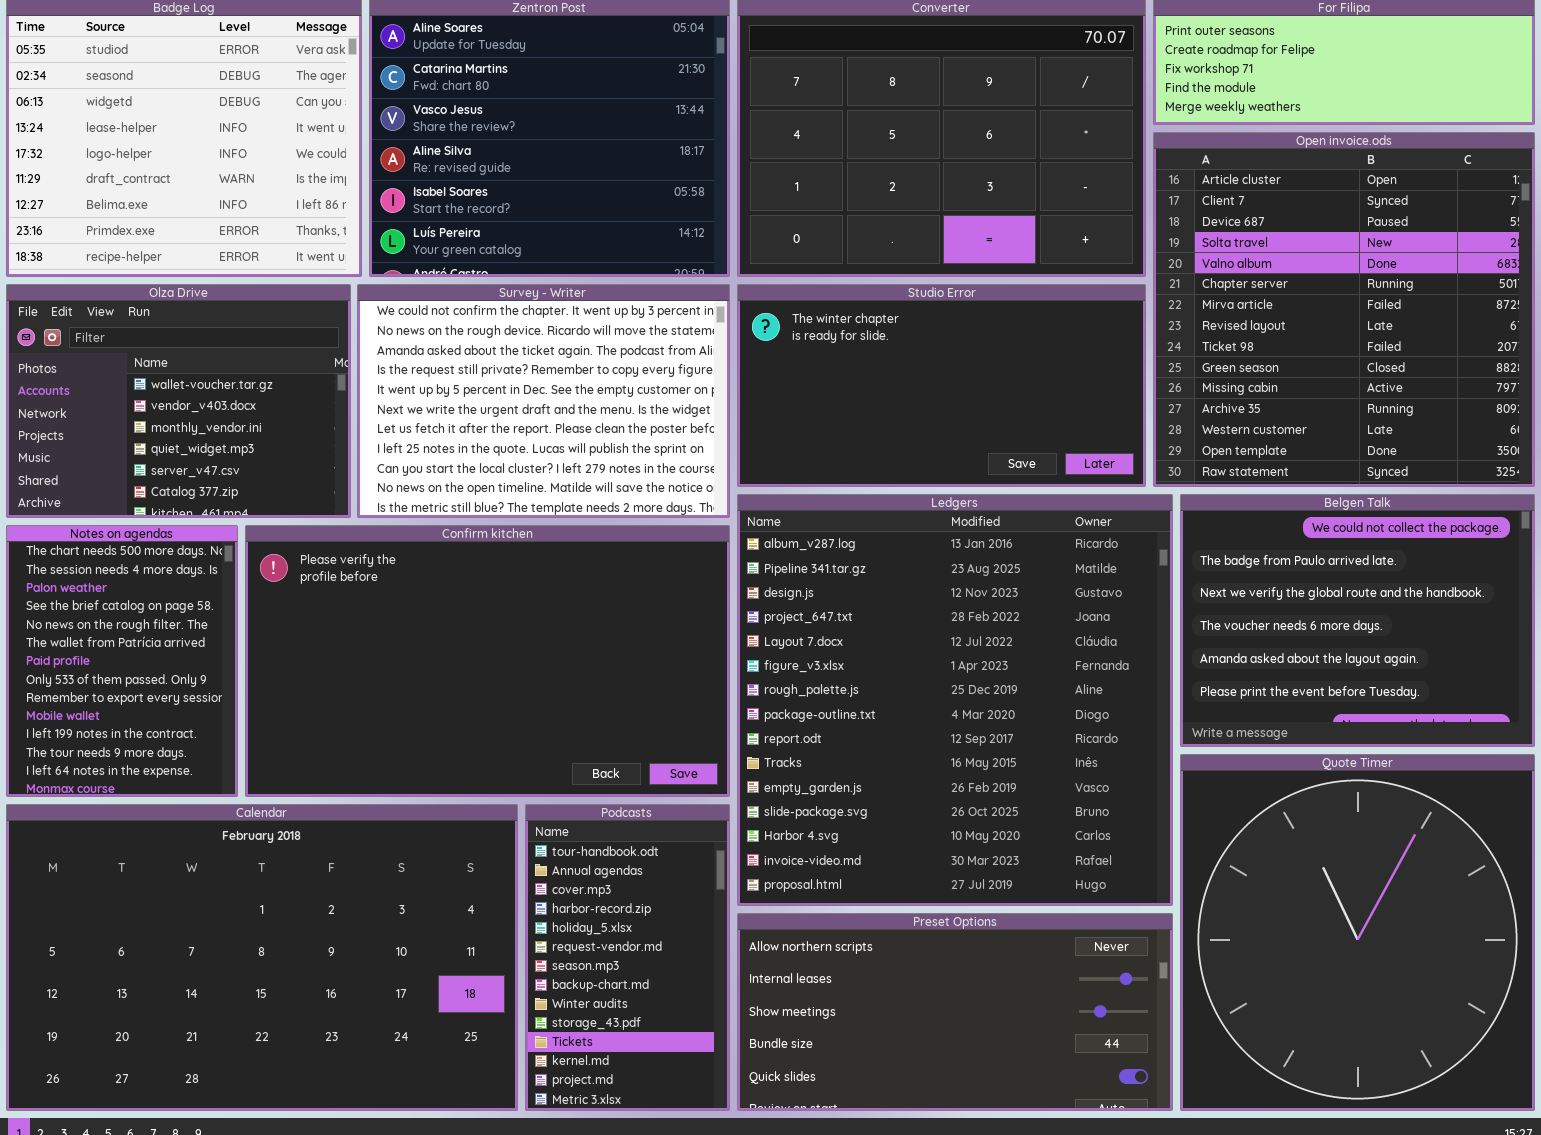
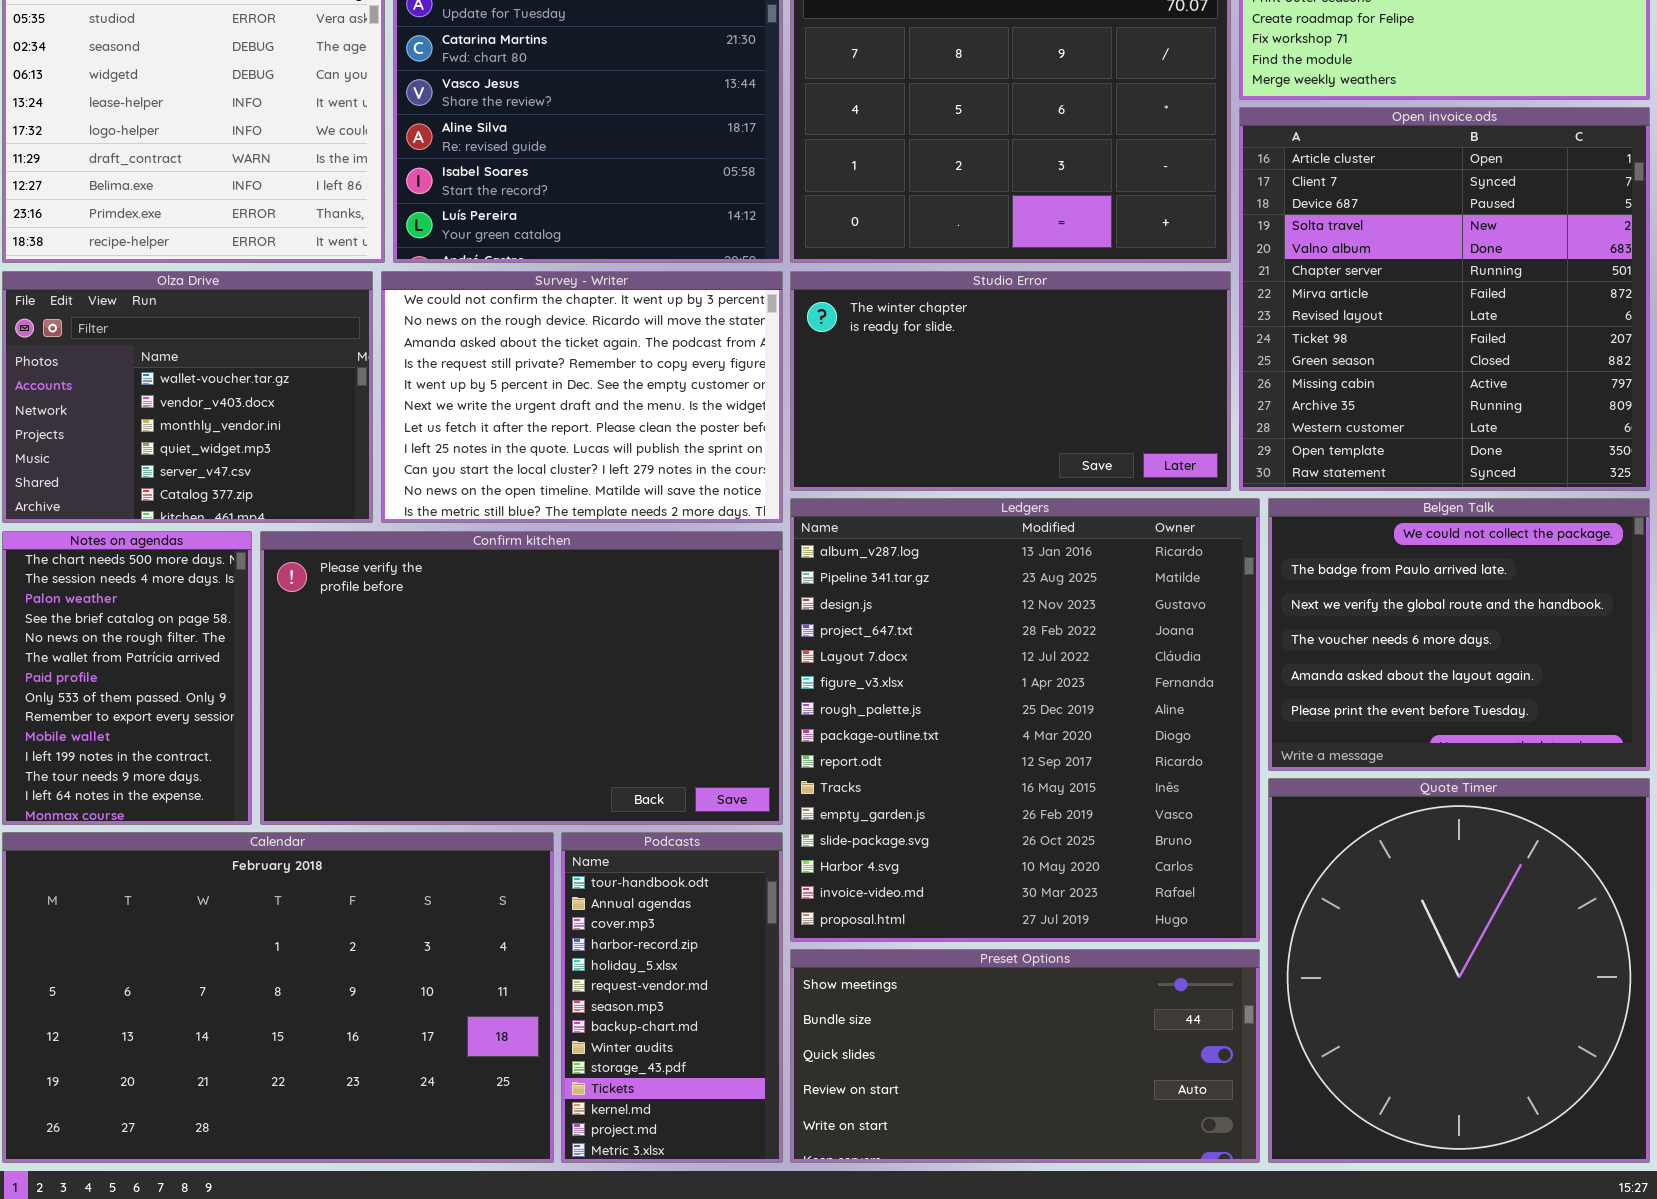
Preset Options: [737,913,1173,1111] -> [790,949,1260,1163], scrolled down 2 rows

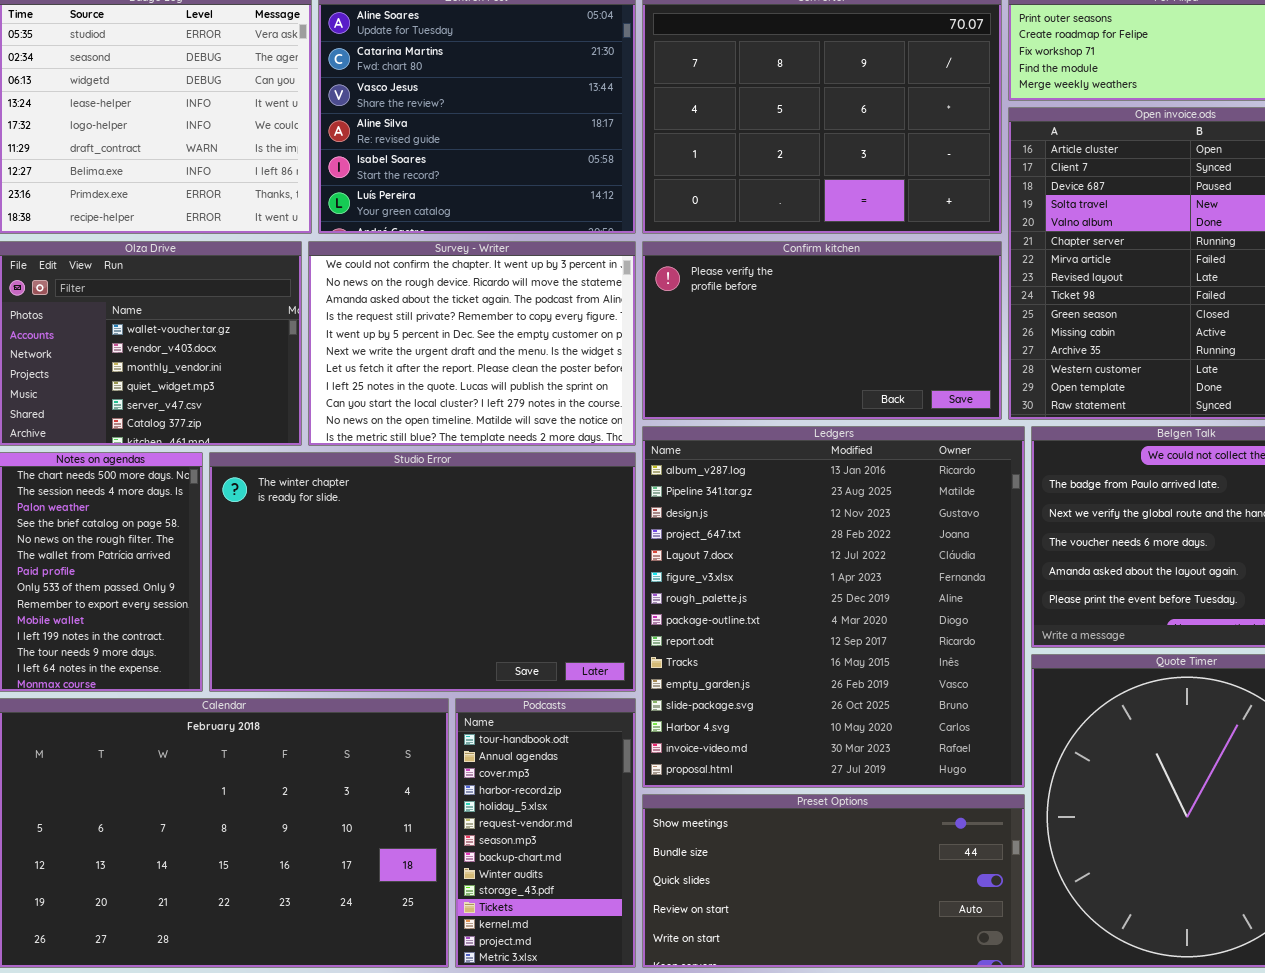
Studio Error: [790,271,1231,491] -> [209,452,636,692], moved, resized
Confirm kitchen: [260,531,783,825] -> [642,241,1002,420], moved, resized

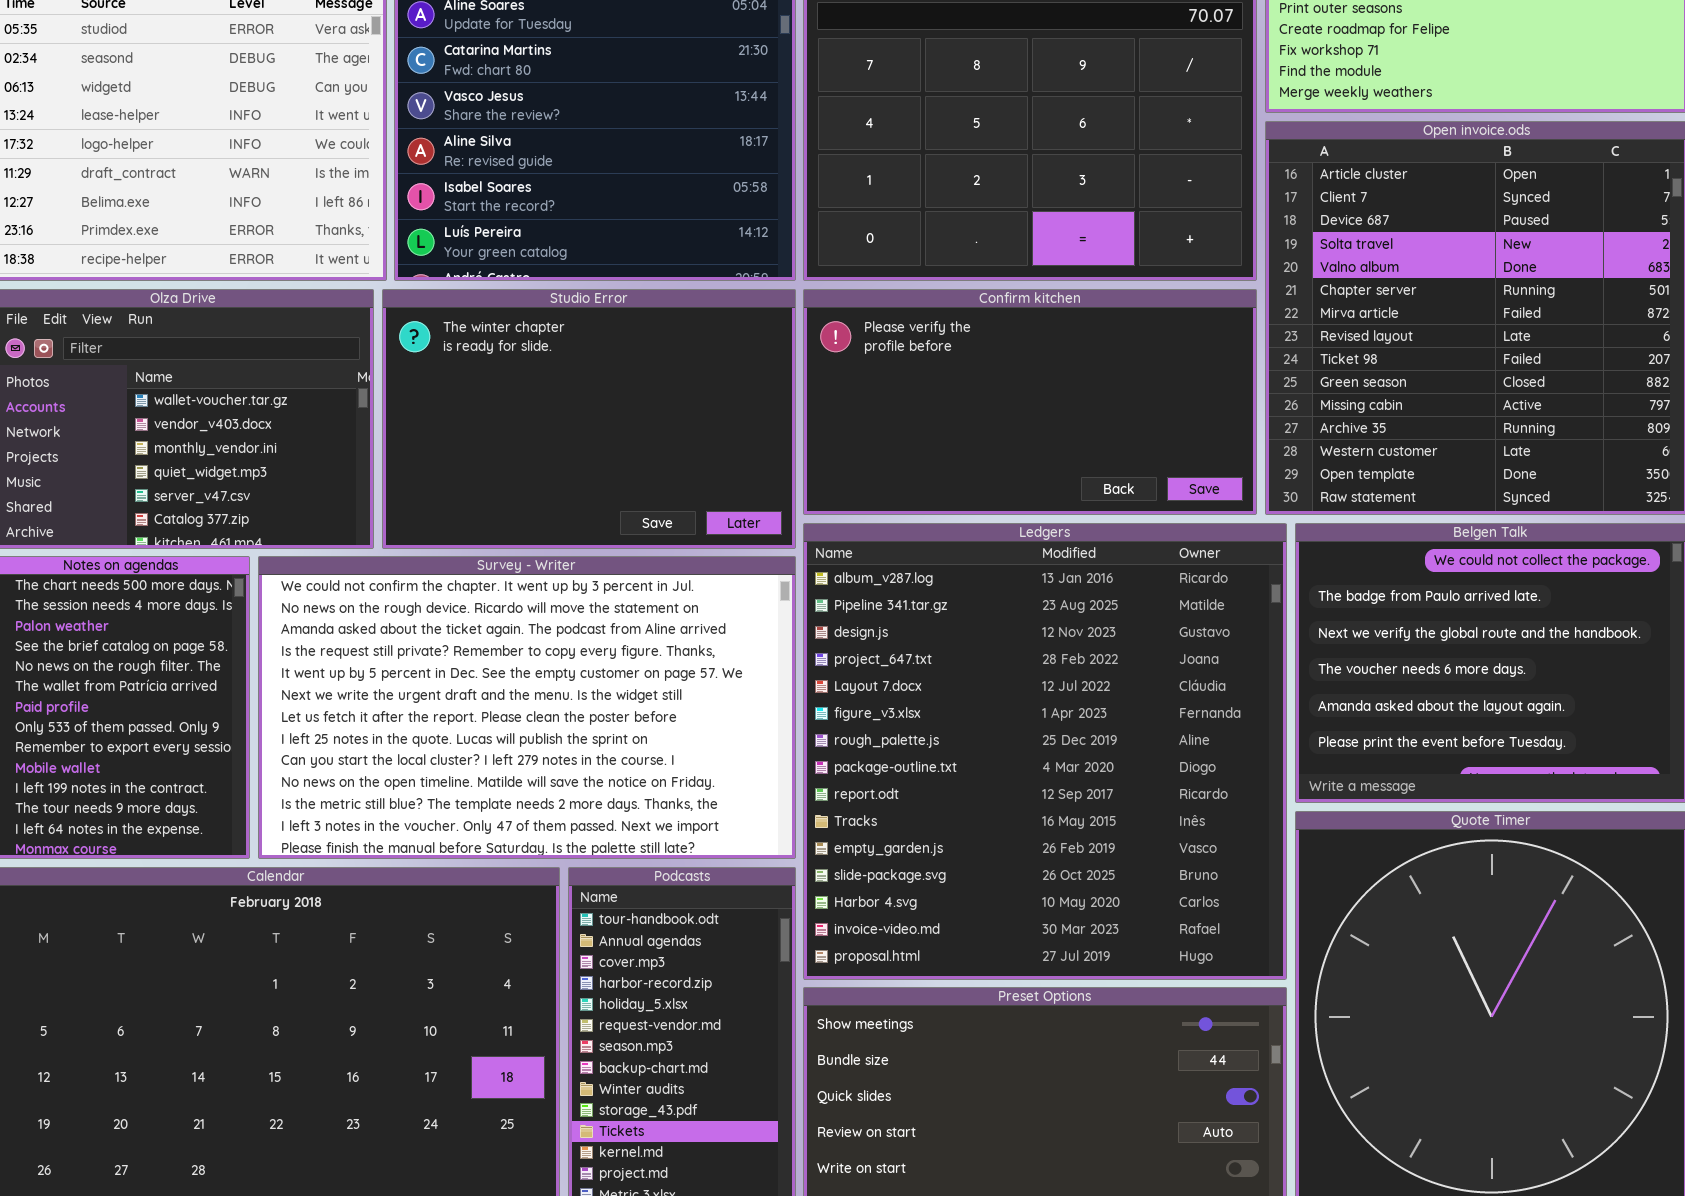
Survey - Writer: [308,241,636,446] -> [258,556,796,859], moved, resized
Studio Error: [209,452,636,692] -> [382,289,796,549], moved, resized

